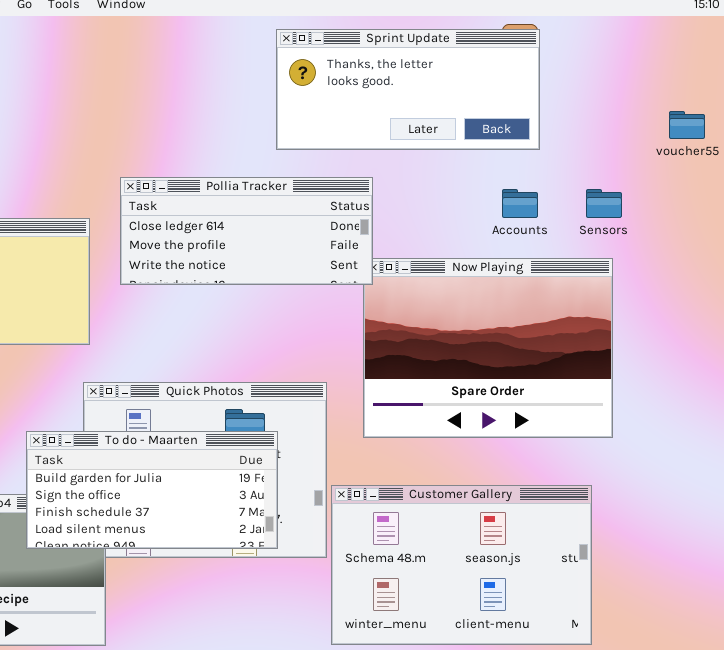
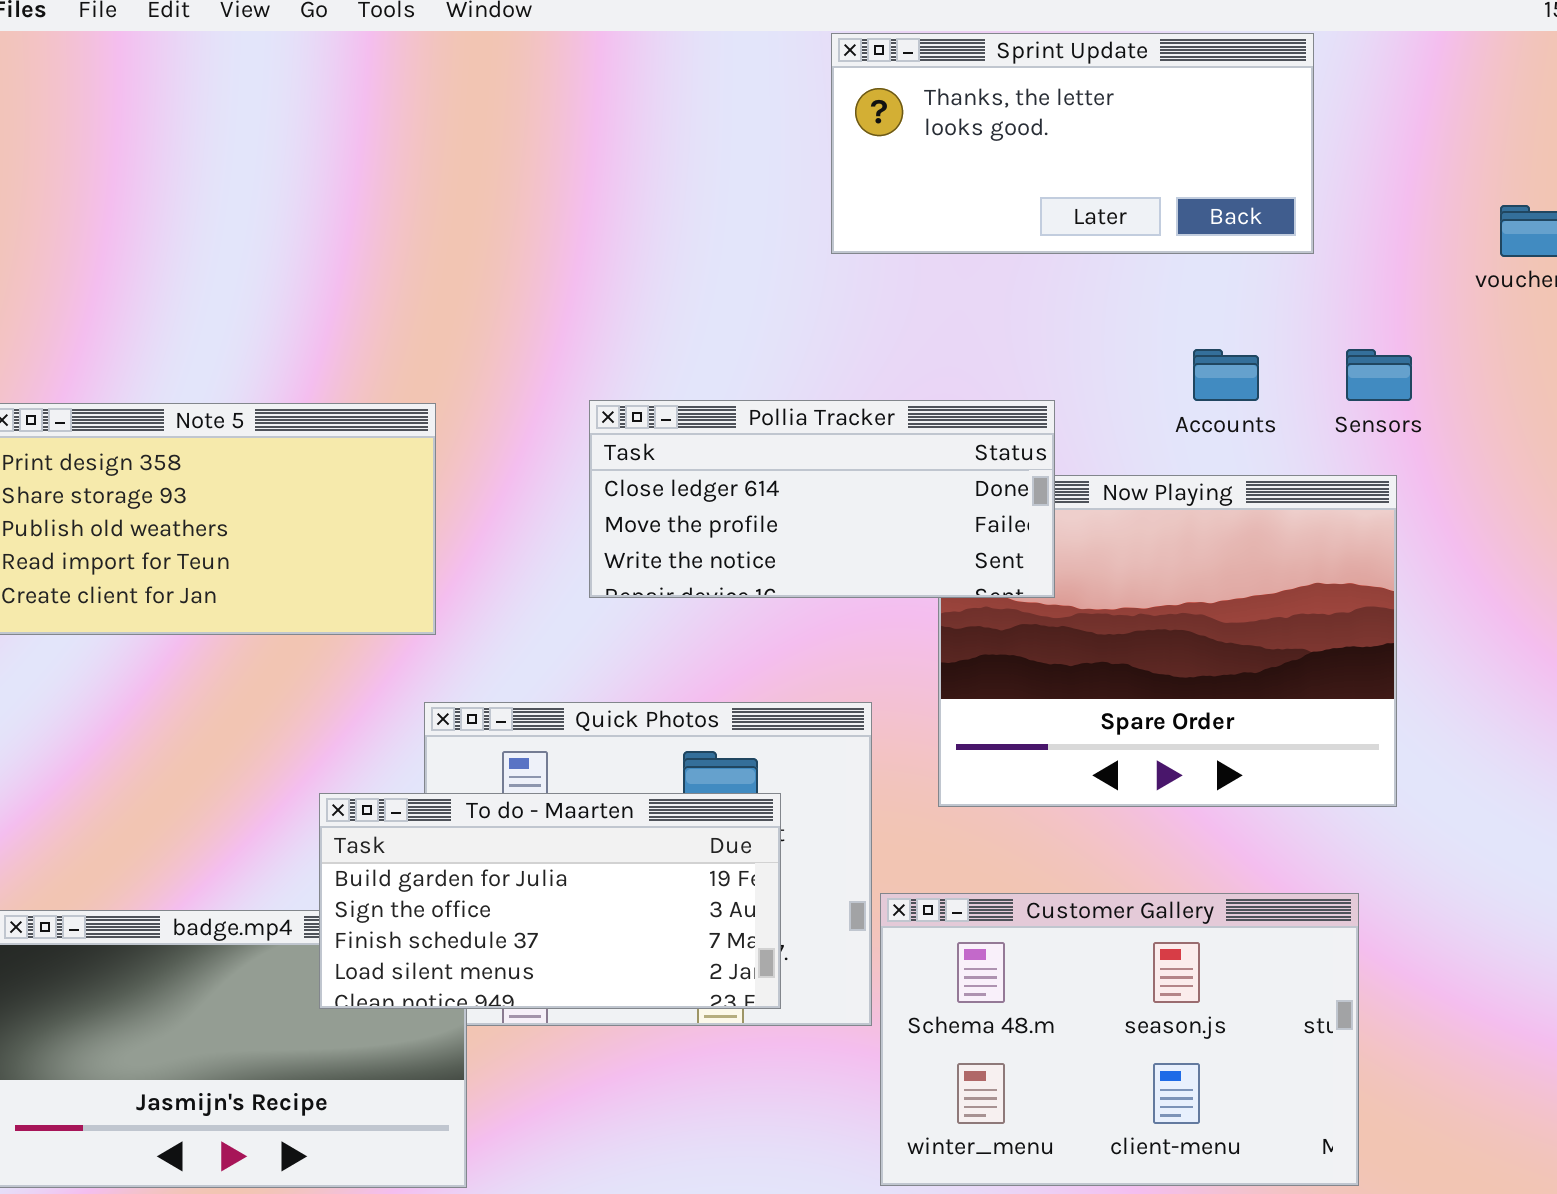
Sprint Update: [276,29,540,150] -> [831,33,1314,254], moved
Pollia Tracker: [120,177,373,285] -> [589,400,1055,598], moved

